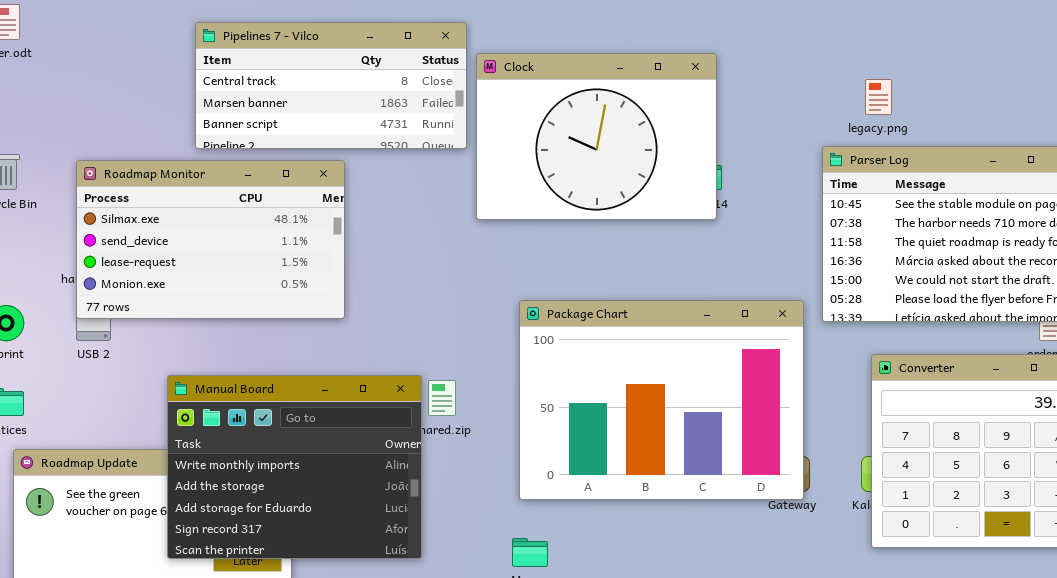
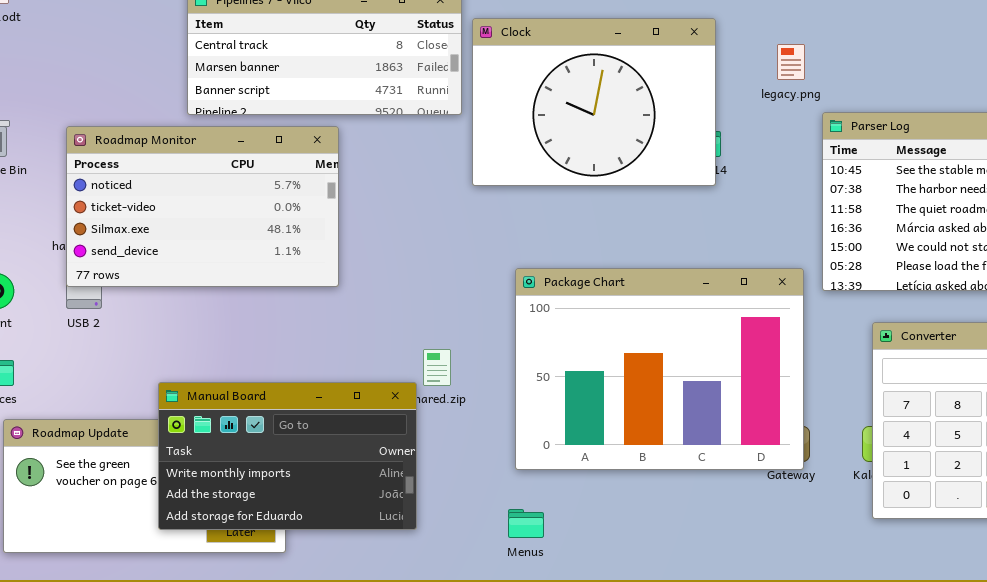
legacy.png: [865,79,892,115] -> [777,44,805,80], moved
Roadmap Monitor: [76,160,345,319] -> [66,126,339,287], scrolled up 2 rows
Manual Board: [167,375,422,559] -> [158,382,417,530], resized

